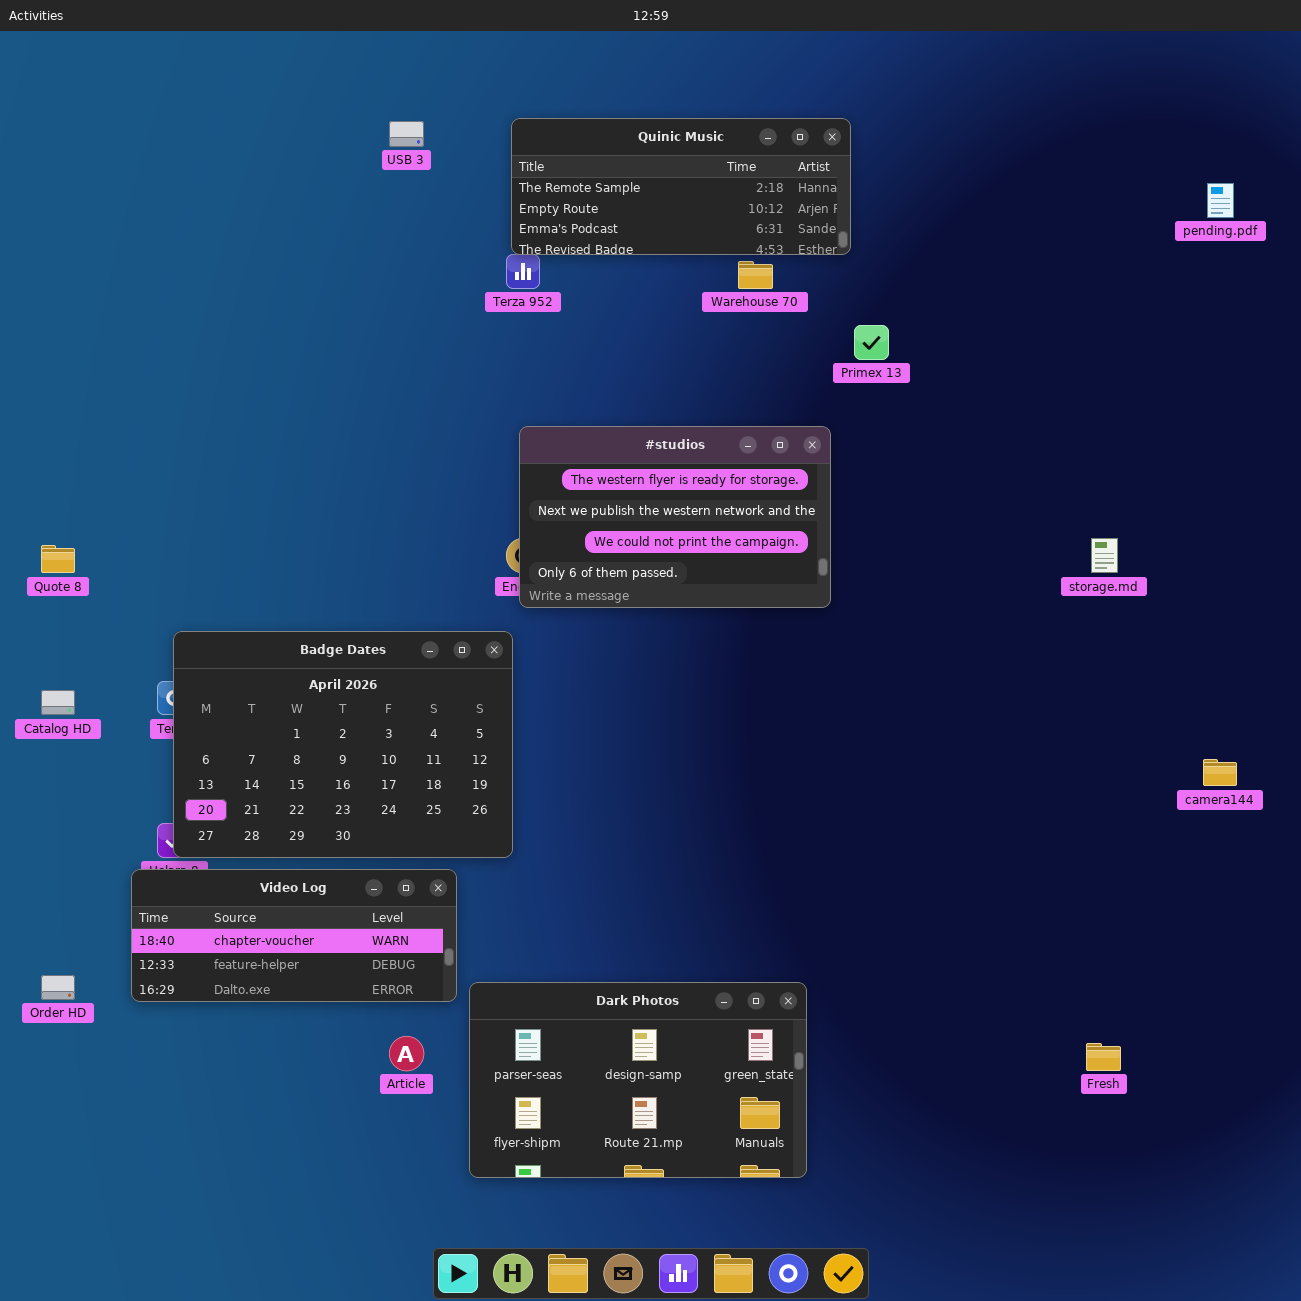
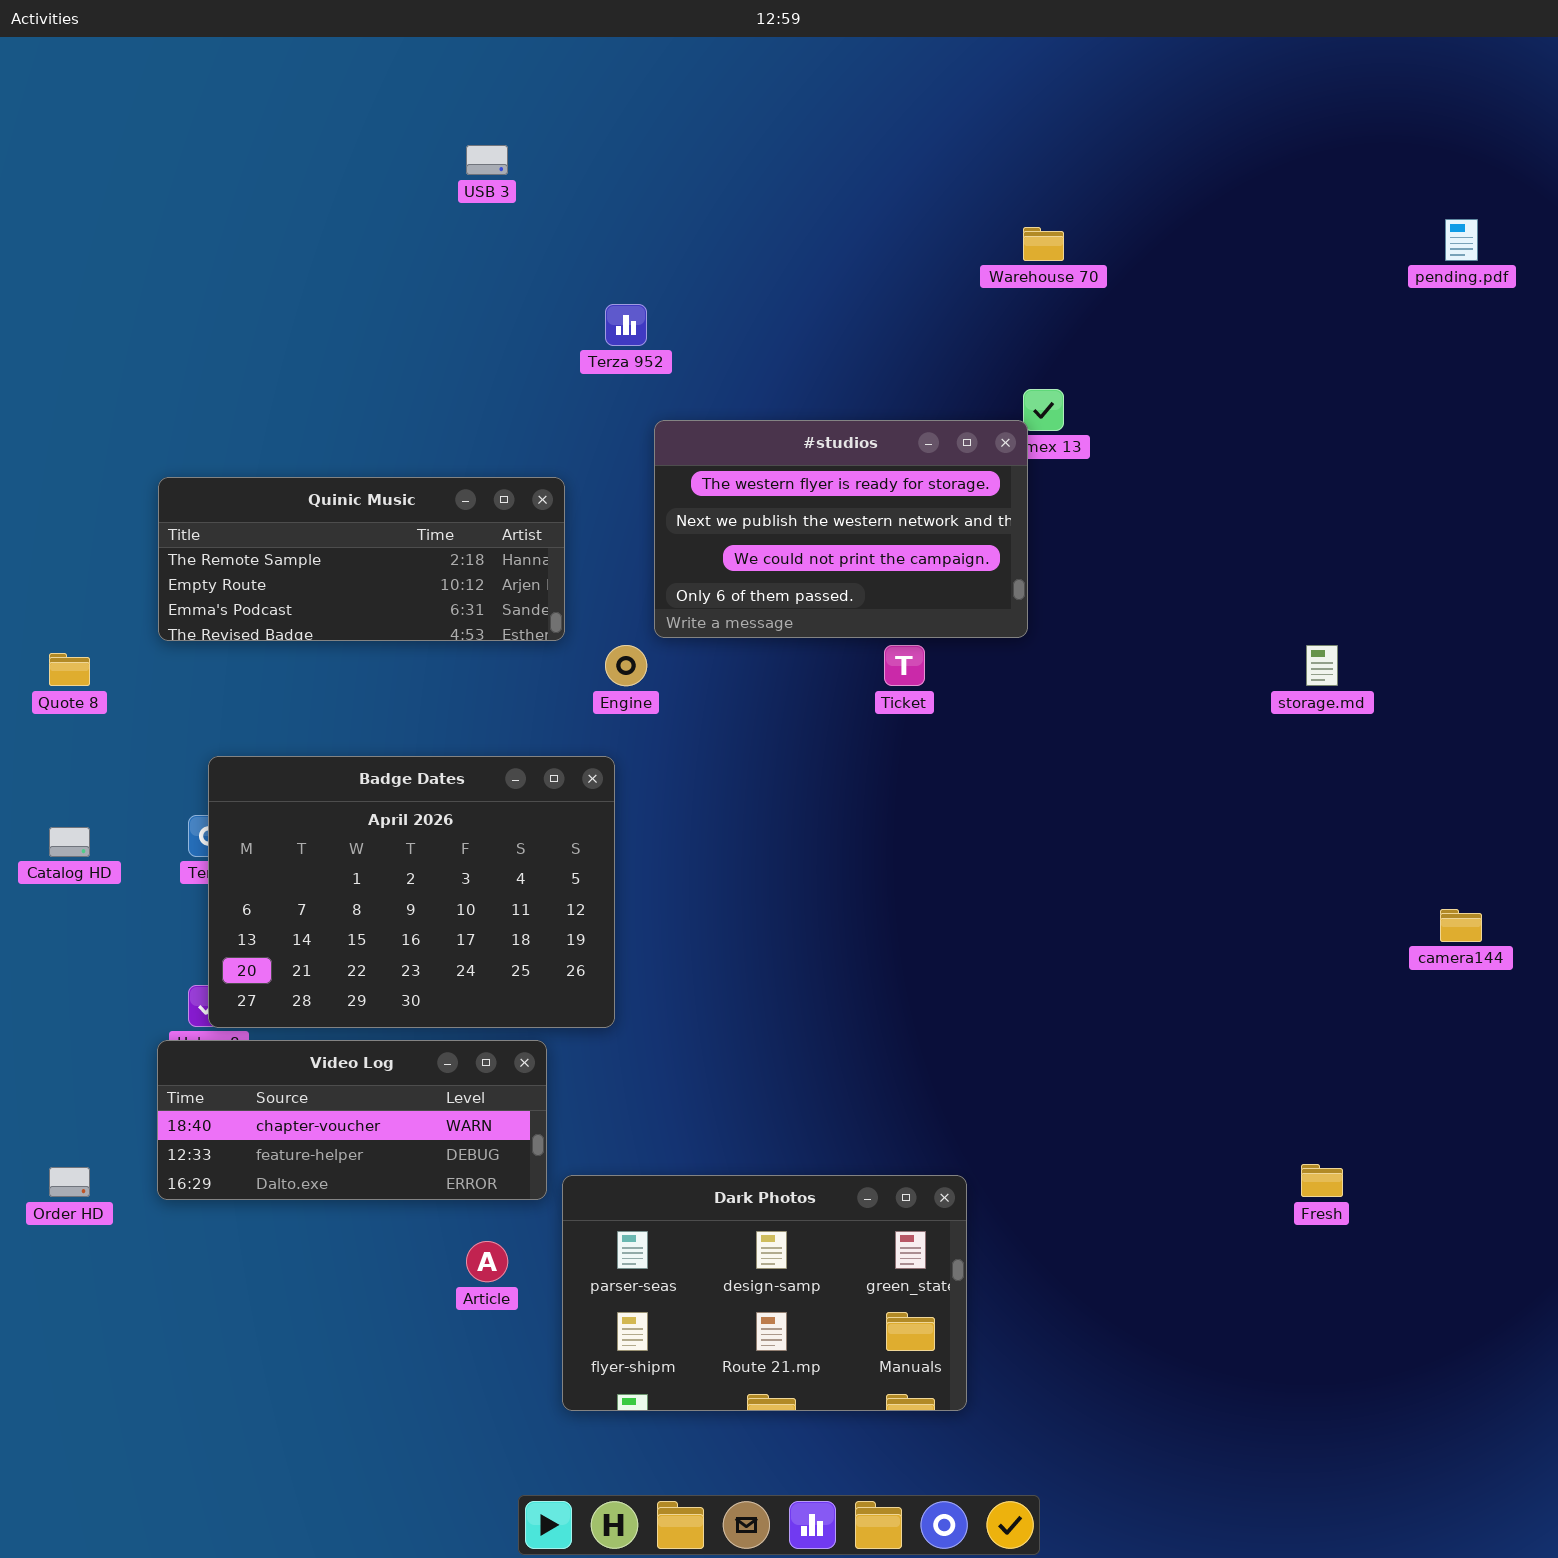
Quinic Music: [511,118,851,255] -> [158,477,565,641], moved
Warehouse 70: [738,261,773,289] -> [1023,227,1064,261], moved
#studios: [519,426,831,608] -> [654,420,1028,638], moved
Fresh: [1086,1043,1121,1071] -> [1301,1164,1343,1197], moved

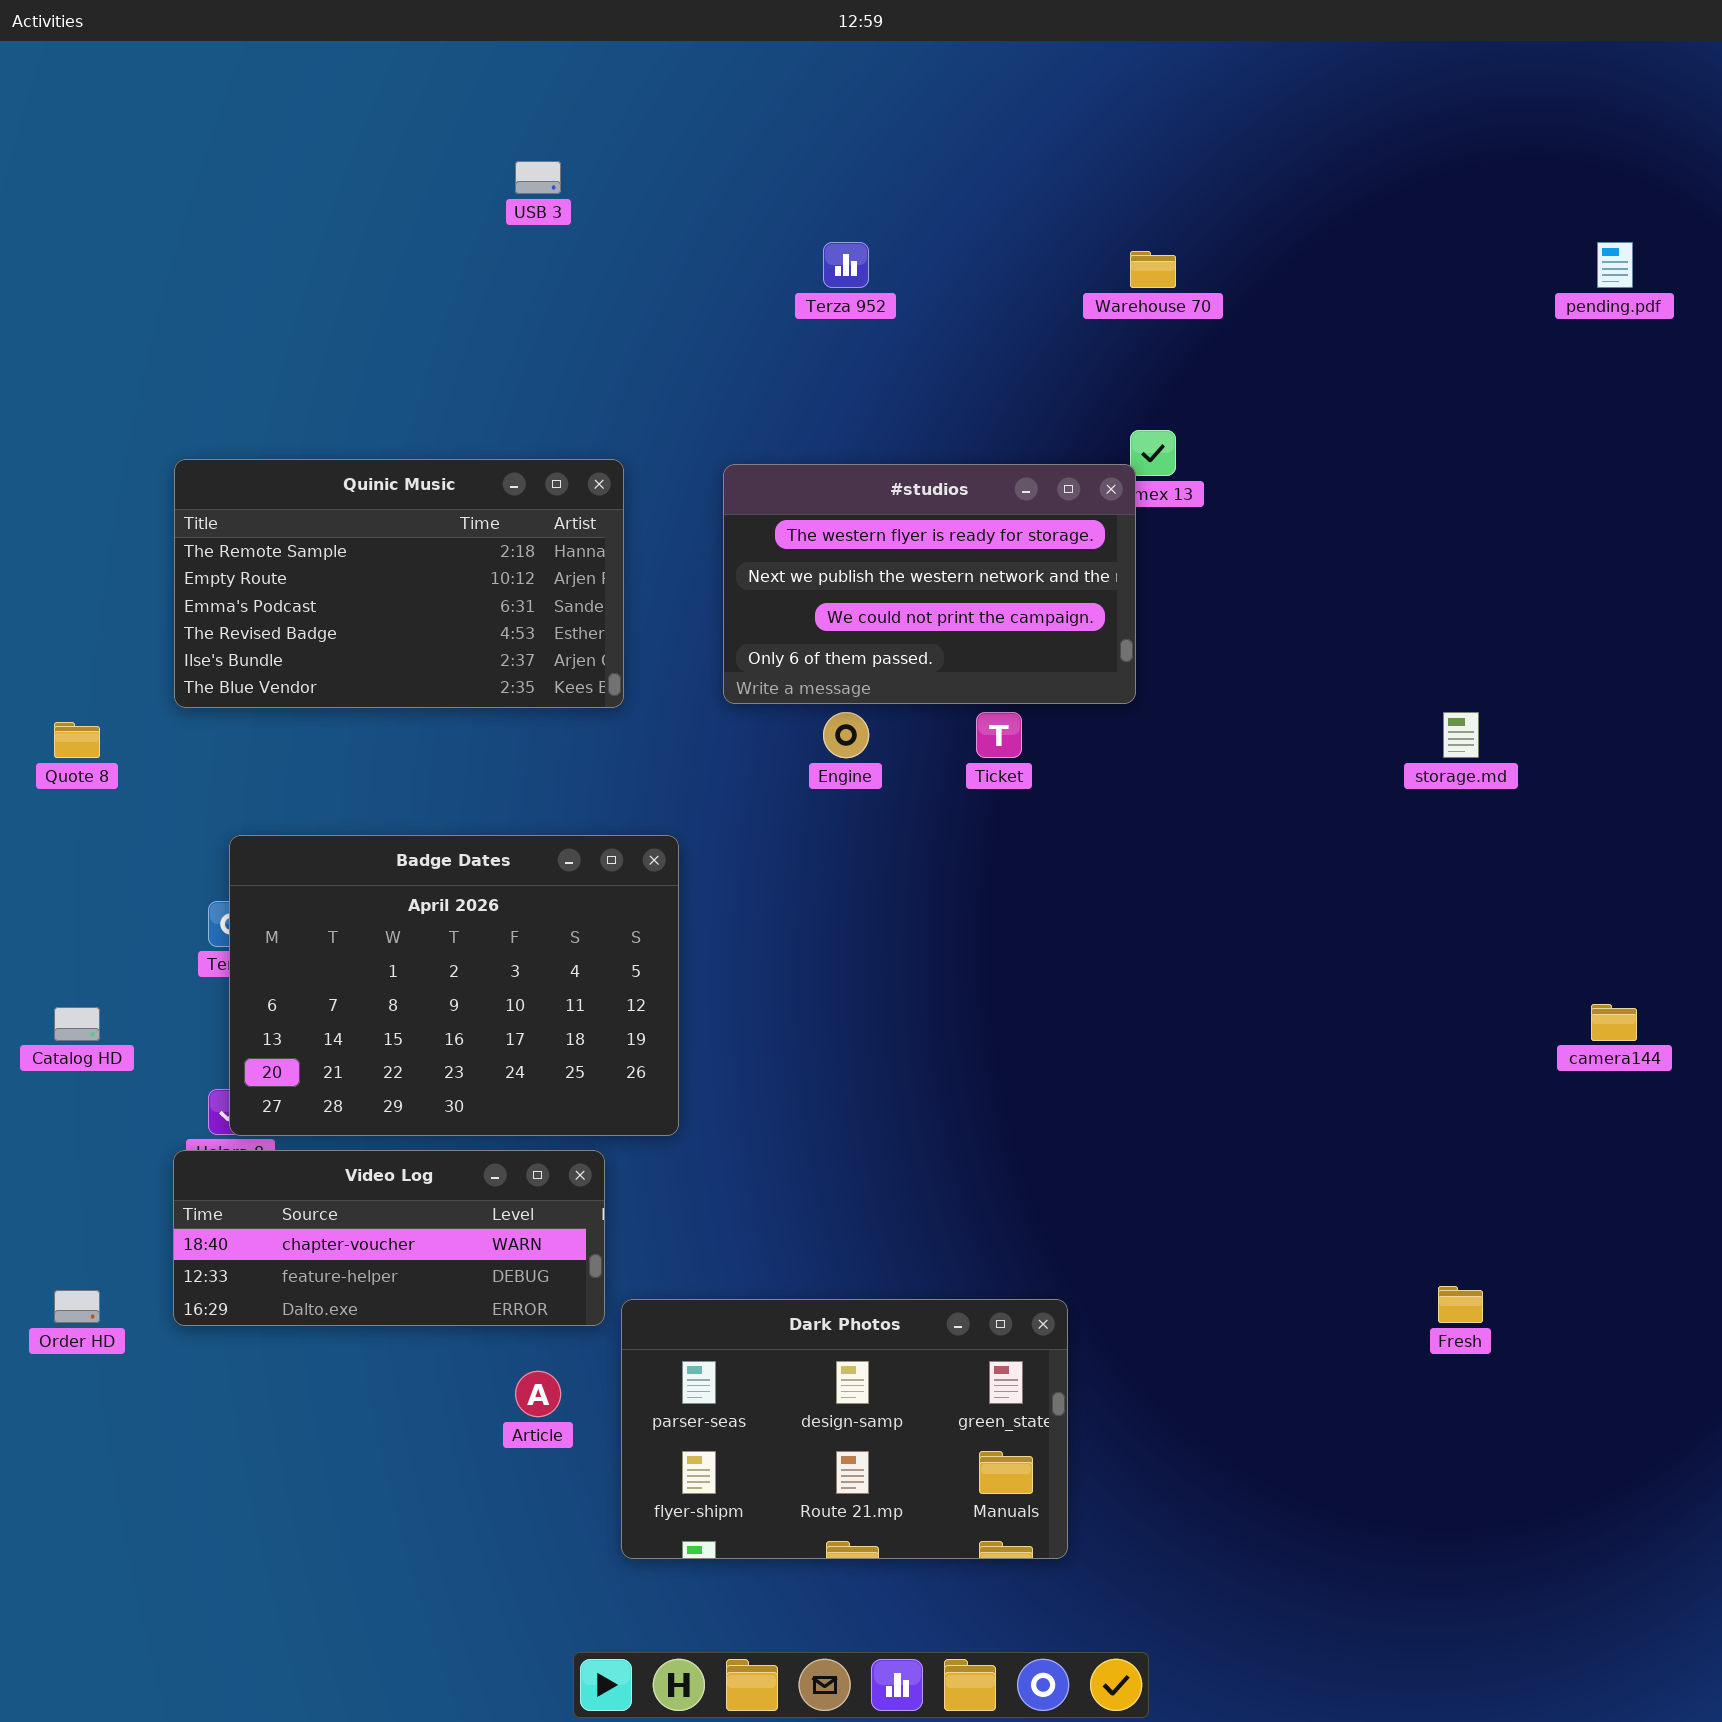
Terza 952: [605,304,647,346] -> [823,242,869,288], moved
Quinic Music: [158,477,565,641] -> [174,459,624,708], resized
Engine: [605,645,647,686] -> [823,712,869,758], moved
Catalog HD: [49,827,90,857] -> [54,1007,100,1041], moved

